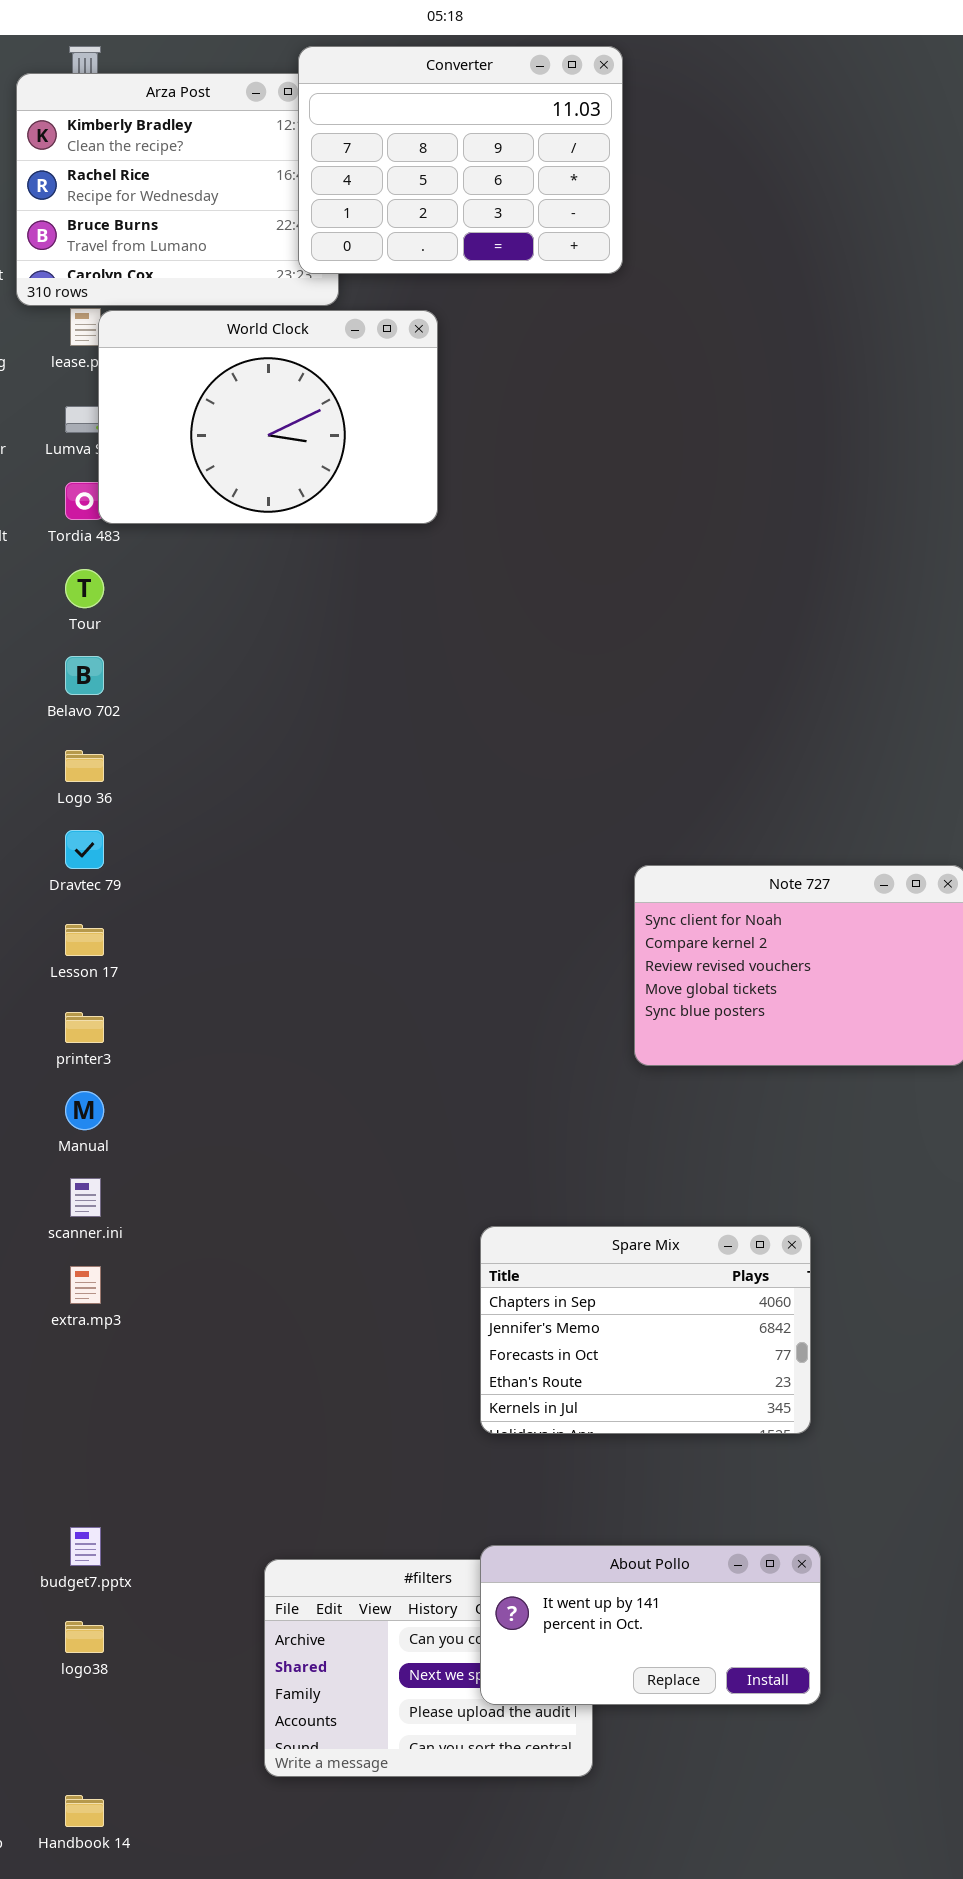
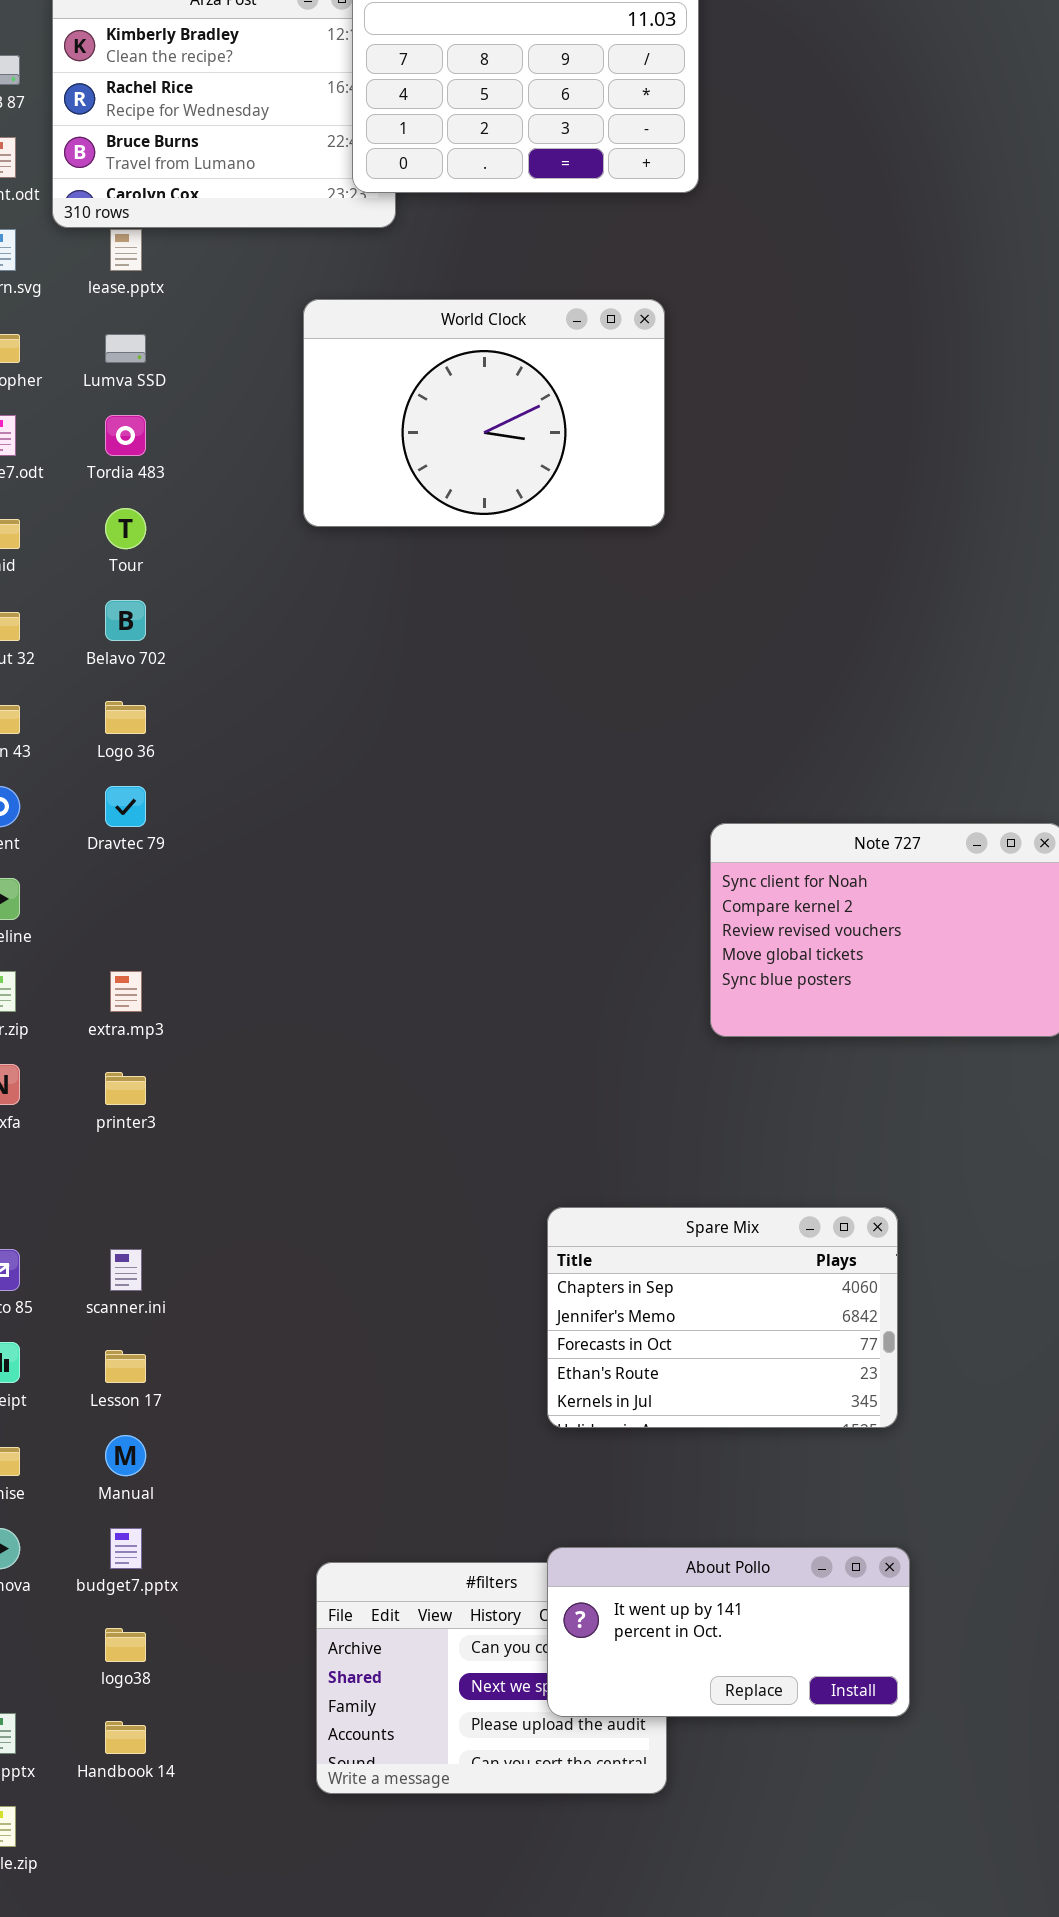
World Clock: [98,310,438,524] -> [303,299,665,527], moved
Lesson 17: [65,924,104,956] -> [105,1350,146,1383], moved
printer3: [65,1012,104,1043] -> [105,1072,146,1105], moved
Manual: [65,1091,104,1130] -> [105,1435,146,1476], moved
scanner.ini: [70,1178,101,1217] -> [110,1249,142,1291], moved
extra.mp3: [70,1266,101,1304] -> [110,971,142,1012], moved
Handbook 14: [65,1795,104,1827] -> [105,1721,146,1754], moved

